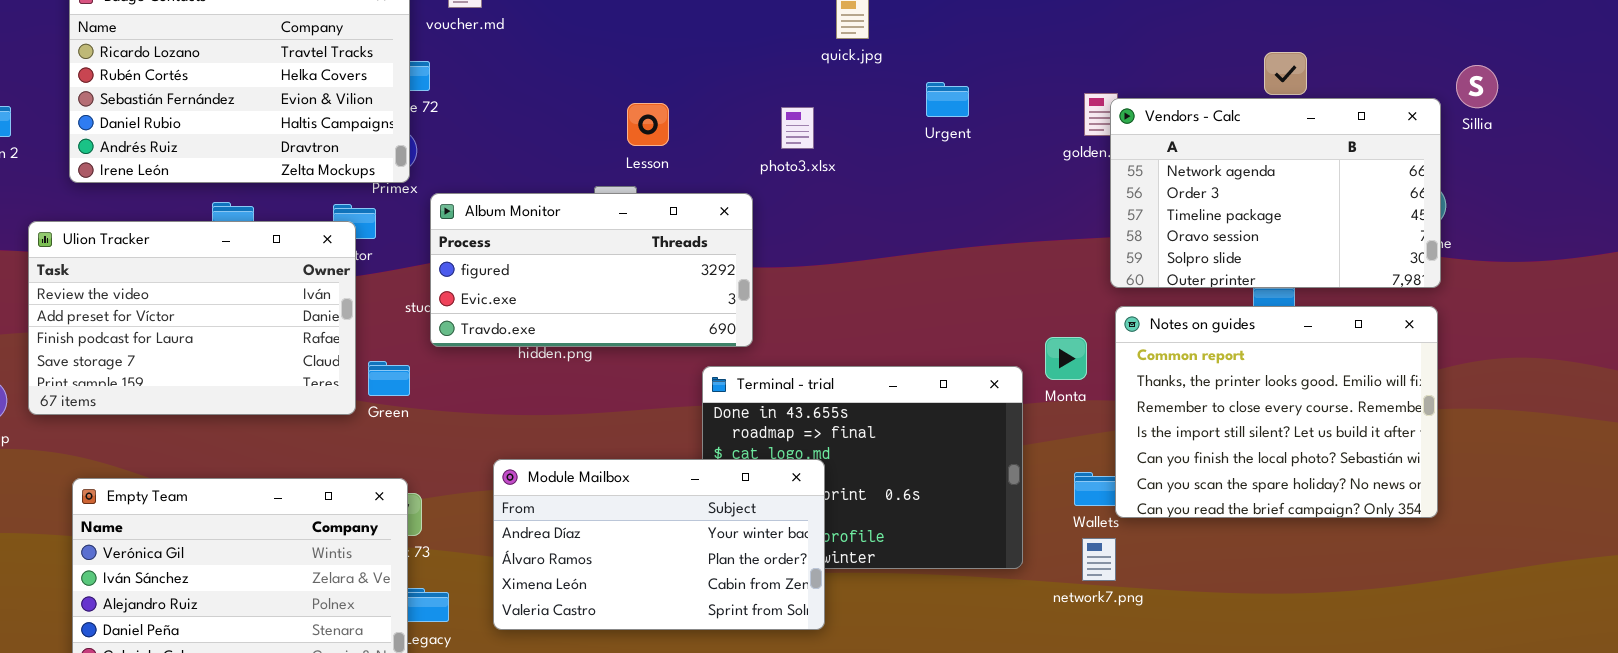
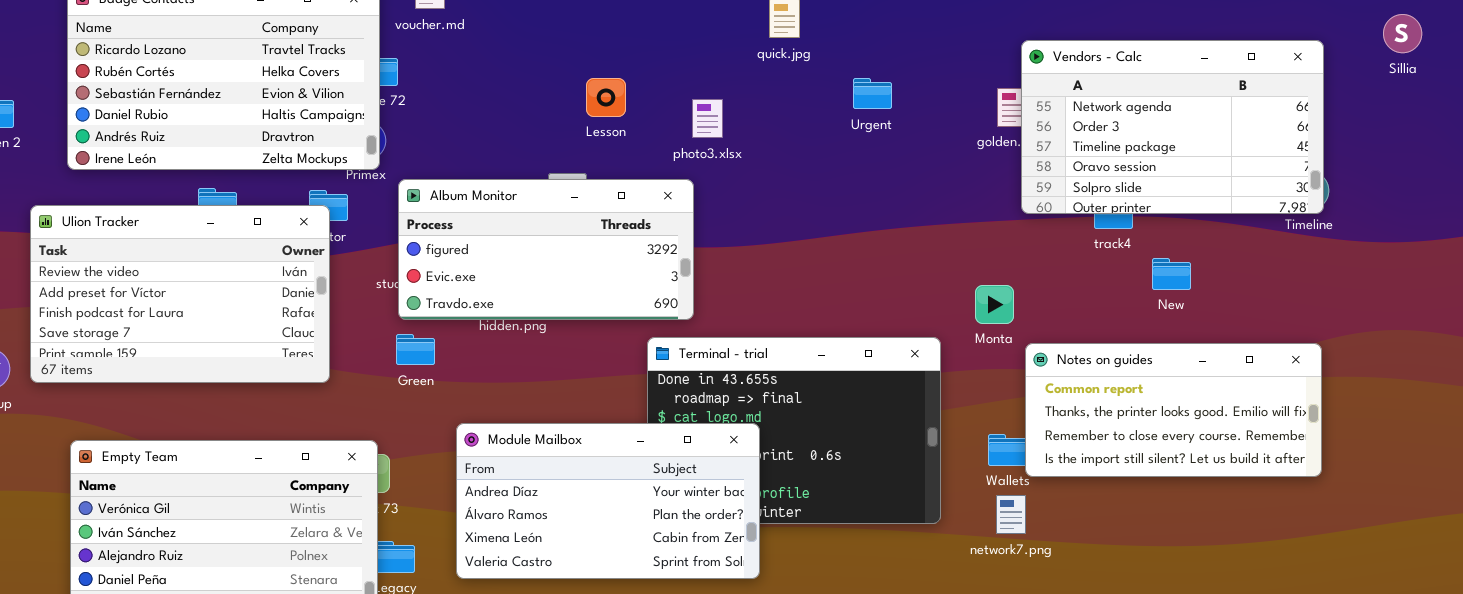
Sillia: [1456,65,1498,108] -> [1383,14,1422,53], moved
Vendors - Calc: [1110,98,1441,288] -> [1021,40,1324,214], moved
Lesson: [627,103,669,146] -> [586,78,626,117], moved
photo3.xlsx: [781,107,814,149] -> [692,99,723,138], moved
Notes on guides: [1115,306,1438,518] -> [1025,343,1322,477], resized
Monta: [1045,337,1087,380] -> [975,285,1014,324], moved
Green: [368,361,410,396] -> [396,334,435,365], moved

